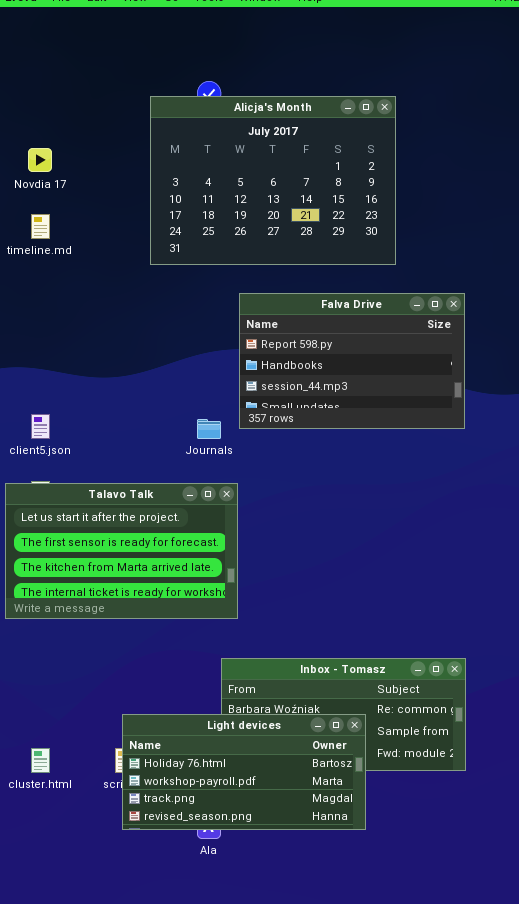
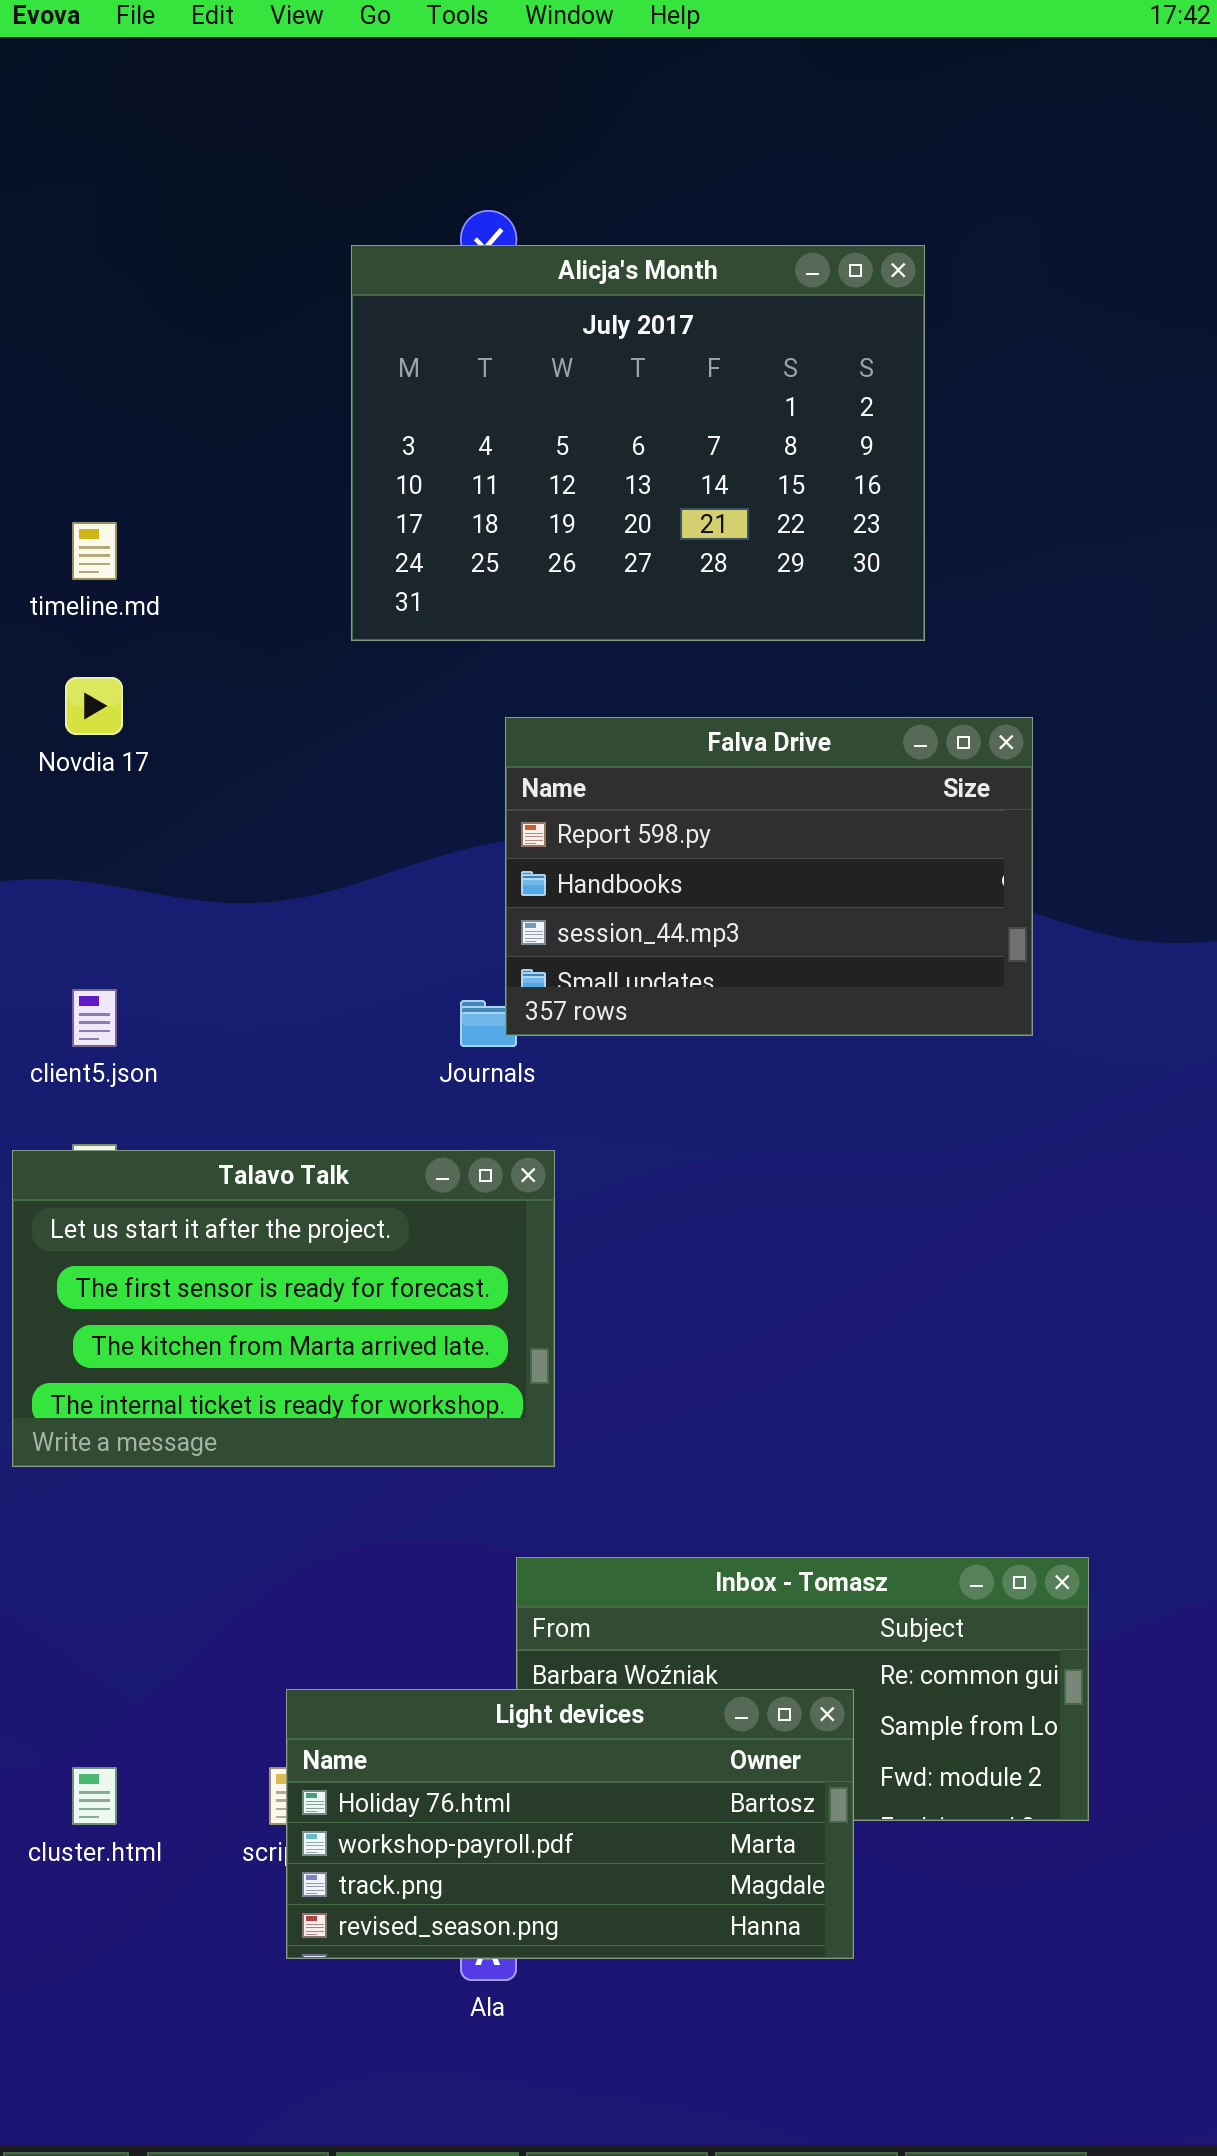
Novdia 17: [28,148,52,172] -> [65,677,123,735], moved
Falva Drive: [239,293,465,429] -> [505,717,1033,1036], moved

